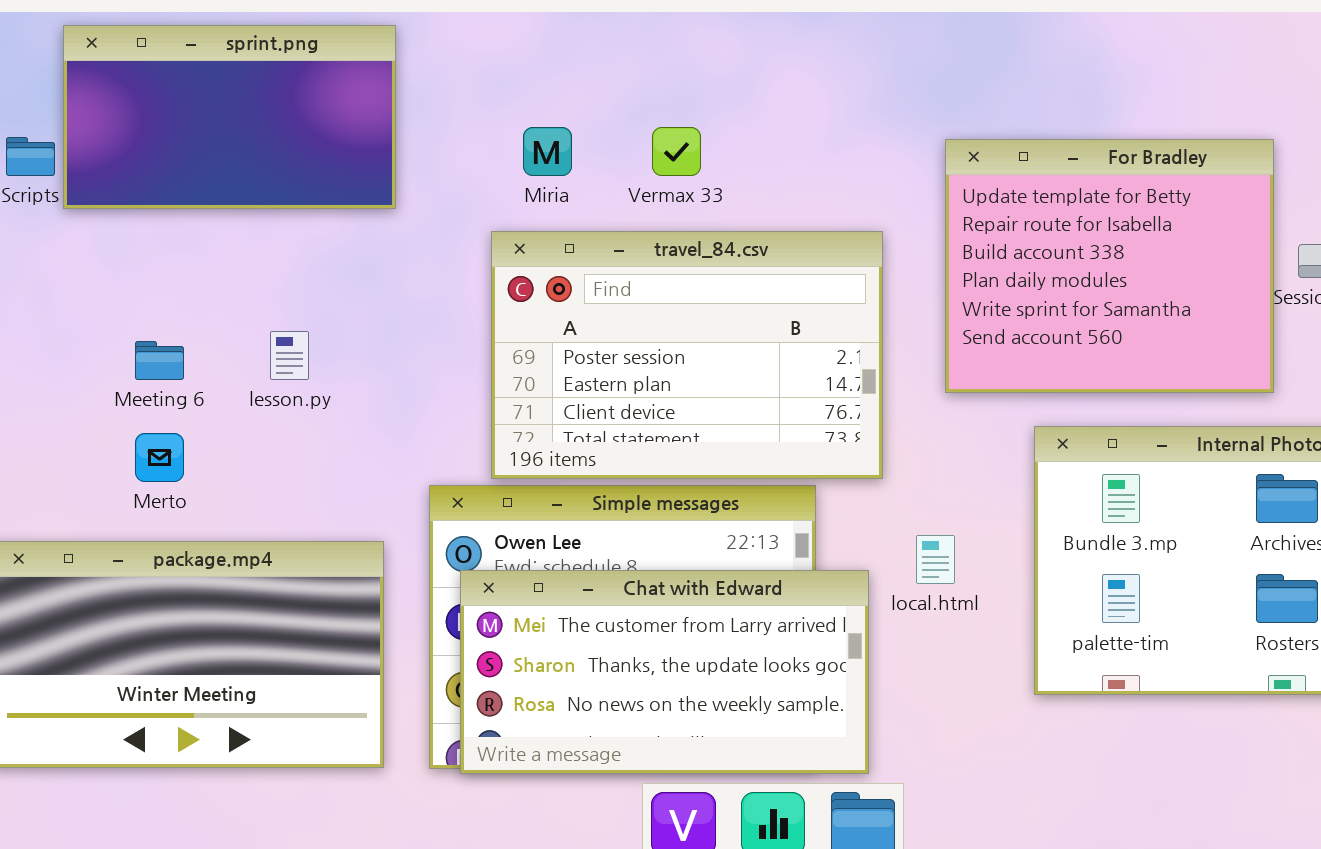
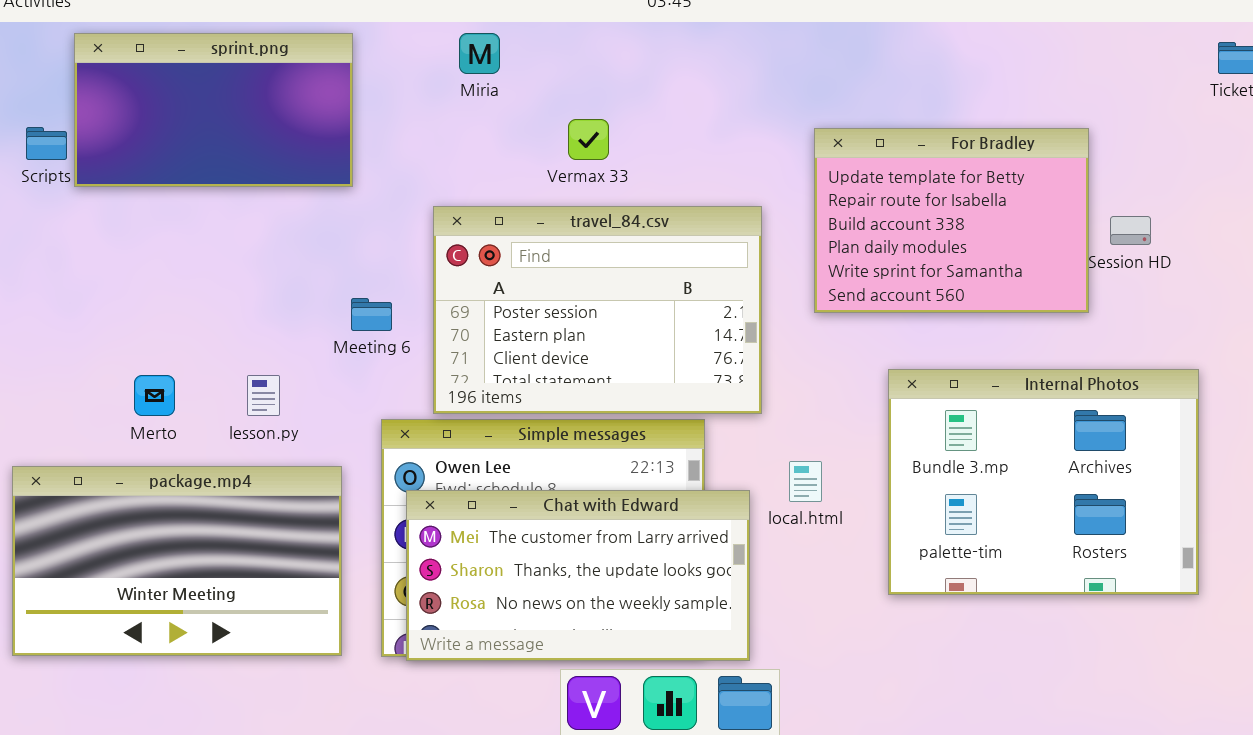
Miria: [523,127,572,176] -> [459,33,500,74], moved
For Bradley: [945,139,1274,393] -> [814,128,1089,313], resized
lesson.py: [270,331,309,380] -> [247,375,280,416], moved
Meeting 6: [135,341,184,380] -> [351,298,392,331], moved

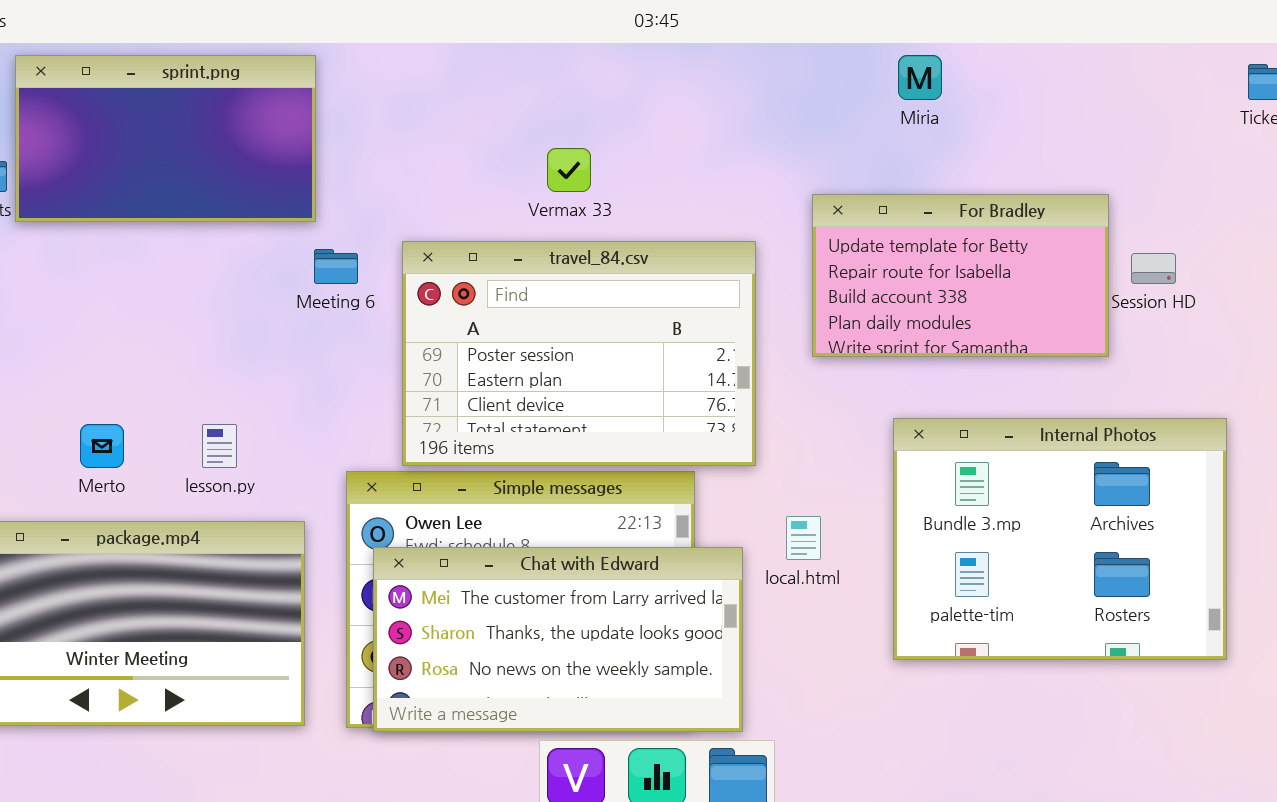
Miria: [459,33,500,74] -> [898,55,942,100], moved
For Bradley: [814,128,1089,313] -> [812,194,1109,357], resized
Meeting 6: [351,298,392,331] -> [314,249,358,284], moved

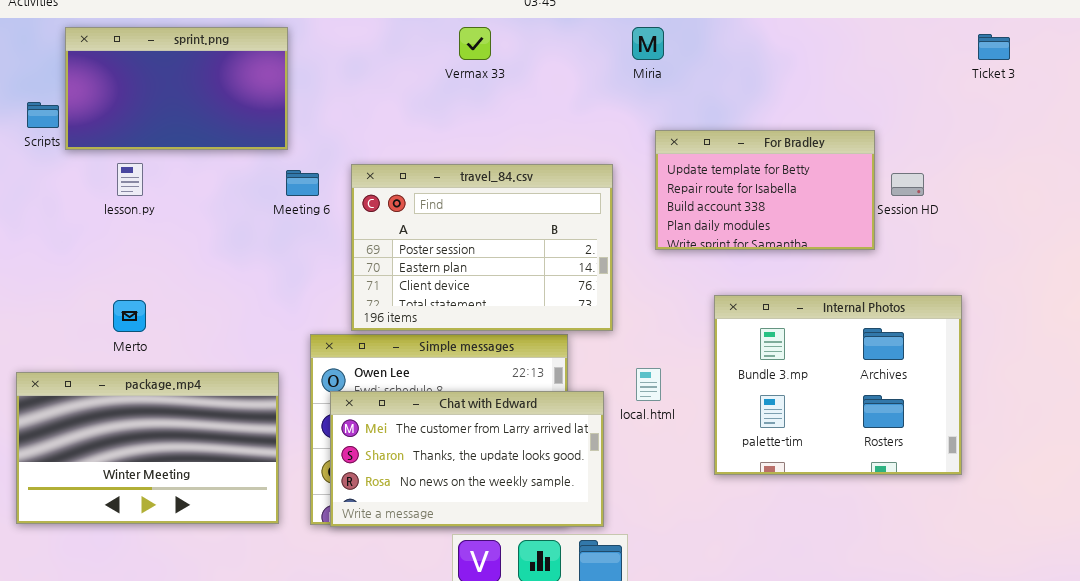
Miria: [898,55,942,100] -> [632,27,664,60], moved
Vermax 33: [547,148,591,192] -> [459,27,491,60], moved
lesson.py: [202,424,237,468] -> [117,163,143,196], moved

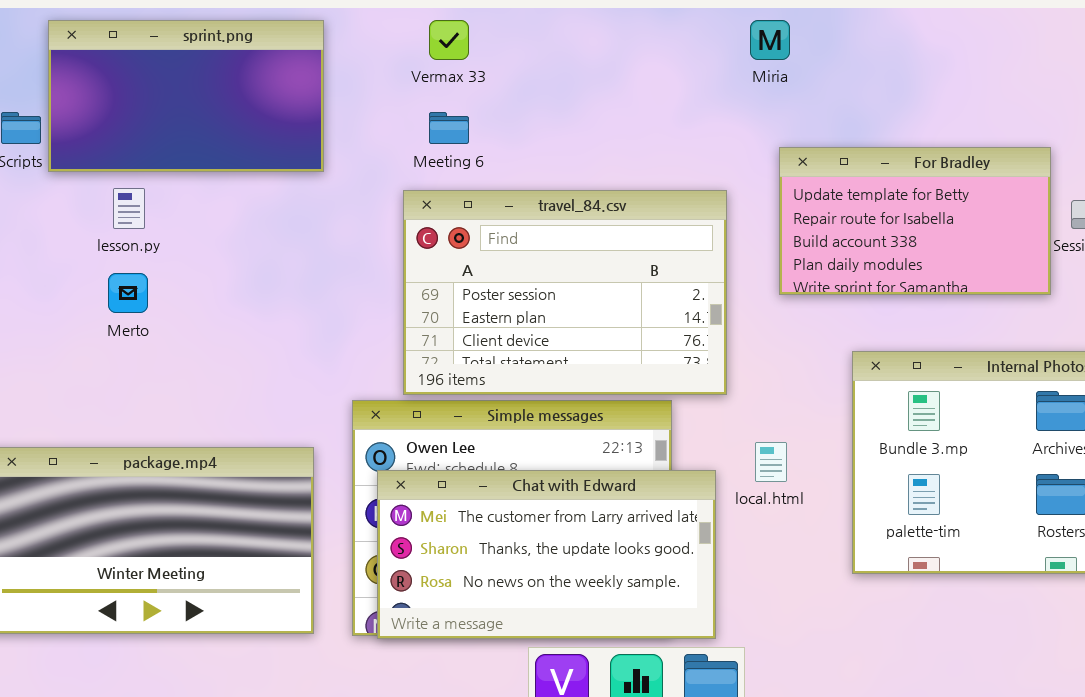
Vermax 33: [459,27,491,60] -> [429,20,469,60], moved
Meeting 6: [286,170,319,196] -> [429,112,469,144], moved
Merto: [113,300,146,332] -> [108,273,148,313], moved

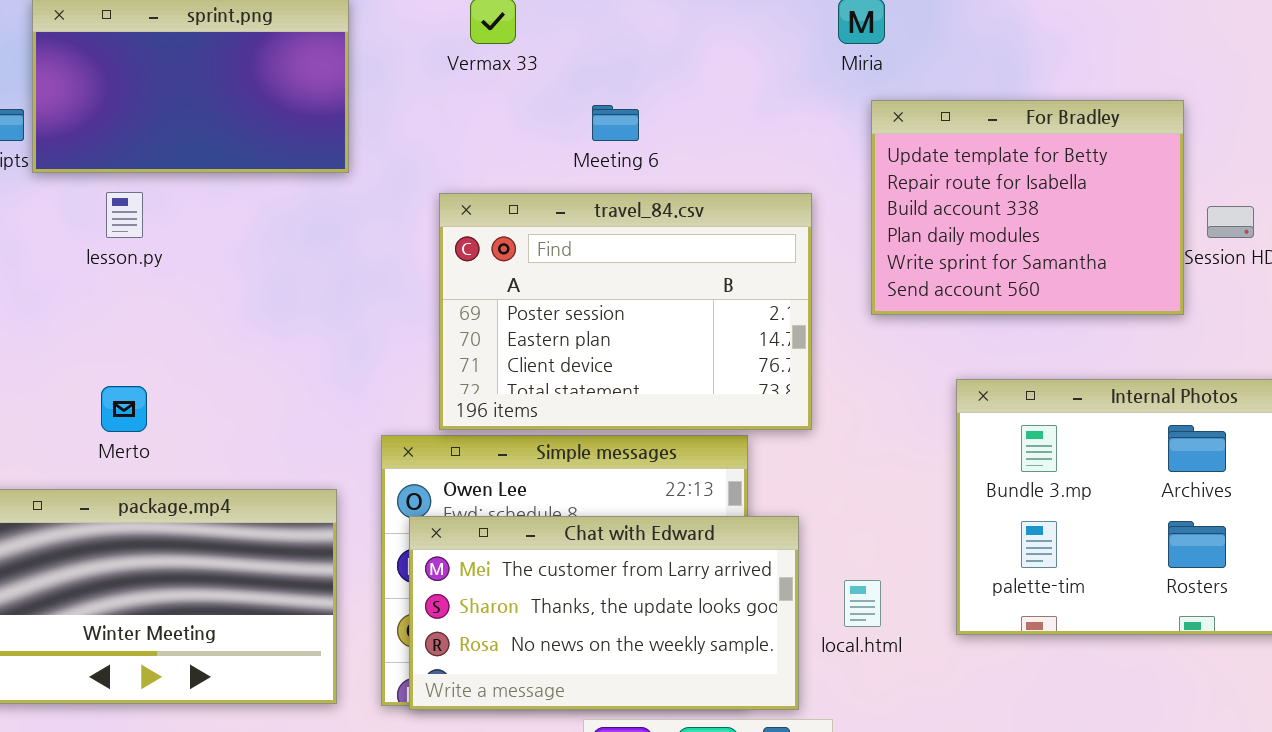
Meeting 6: [429,112,469,144] -> [592,105,639,141], moved
For Bradley: [779,147,1051,295] -> [871,100,1184,315], resized
Merto: [108,273,148,313] -> [101,386,147,432], moved
local.html: [755,442,787,482] -> [844,580,881,627], moved

